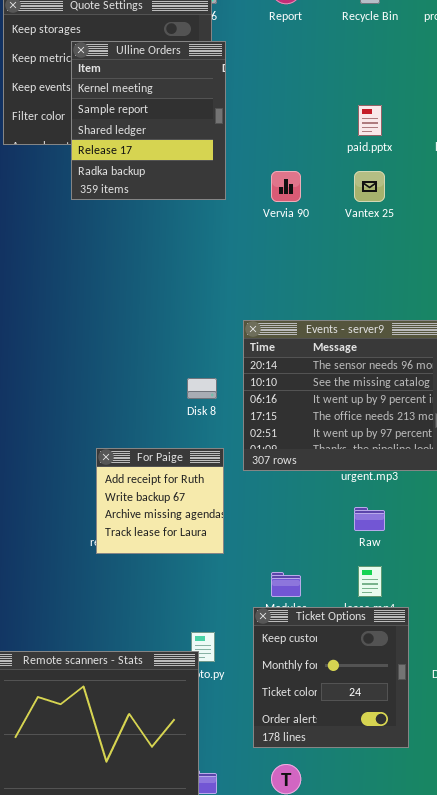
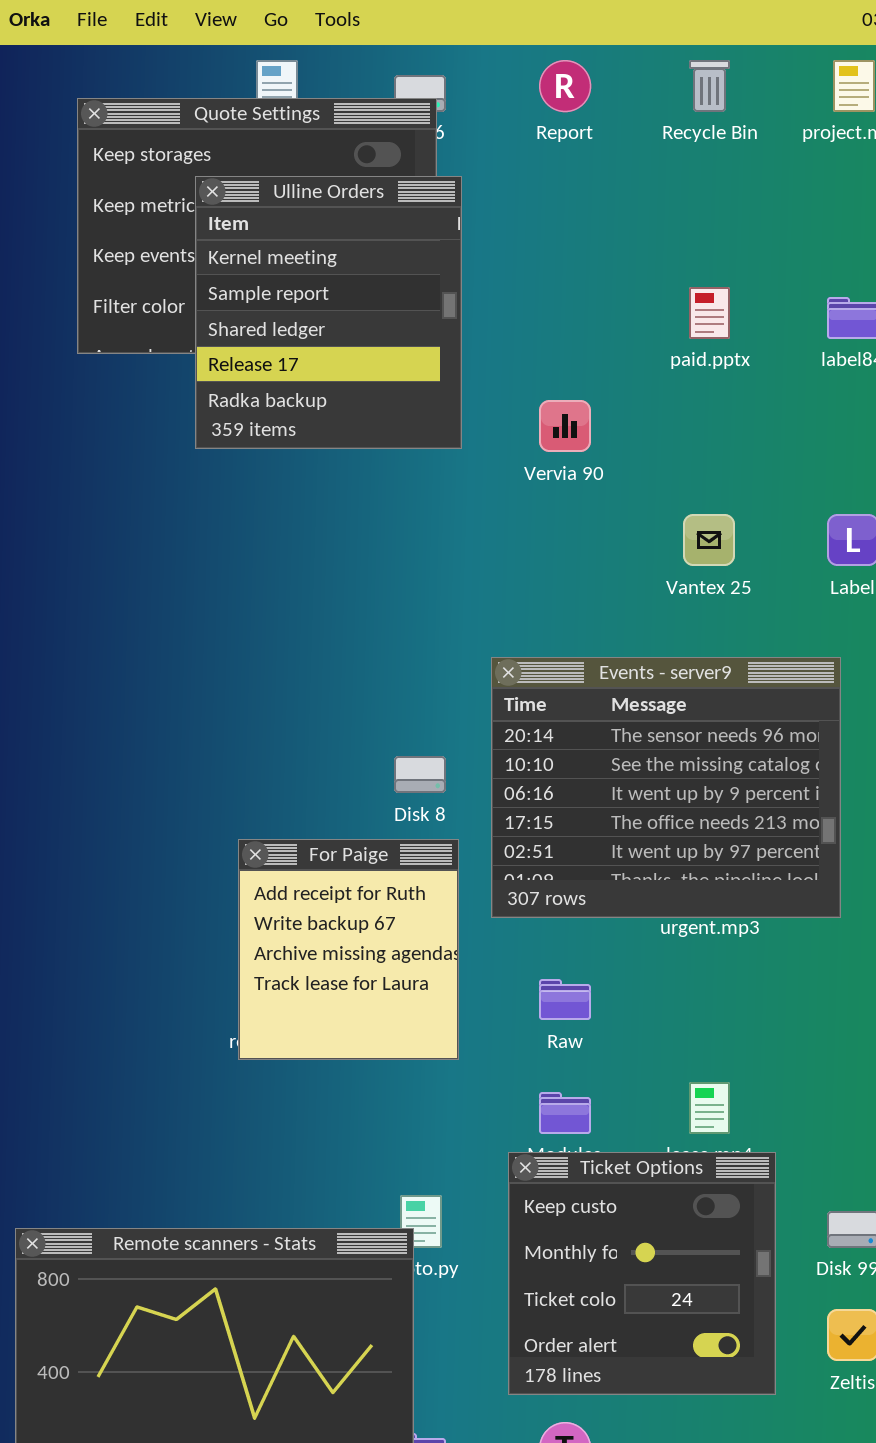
Vantex 25: [354,171,385,202] -> [683,514,735,566], moved
For Paige: [96,448,224,554] -> [238,839,459,1060], resized
Raw: [354,507,385,531] -> [539,979,591,1020], moved

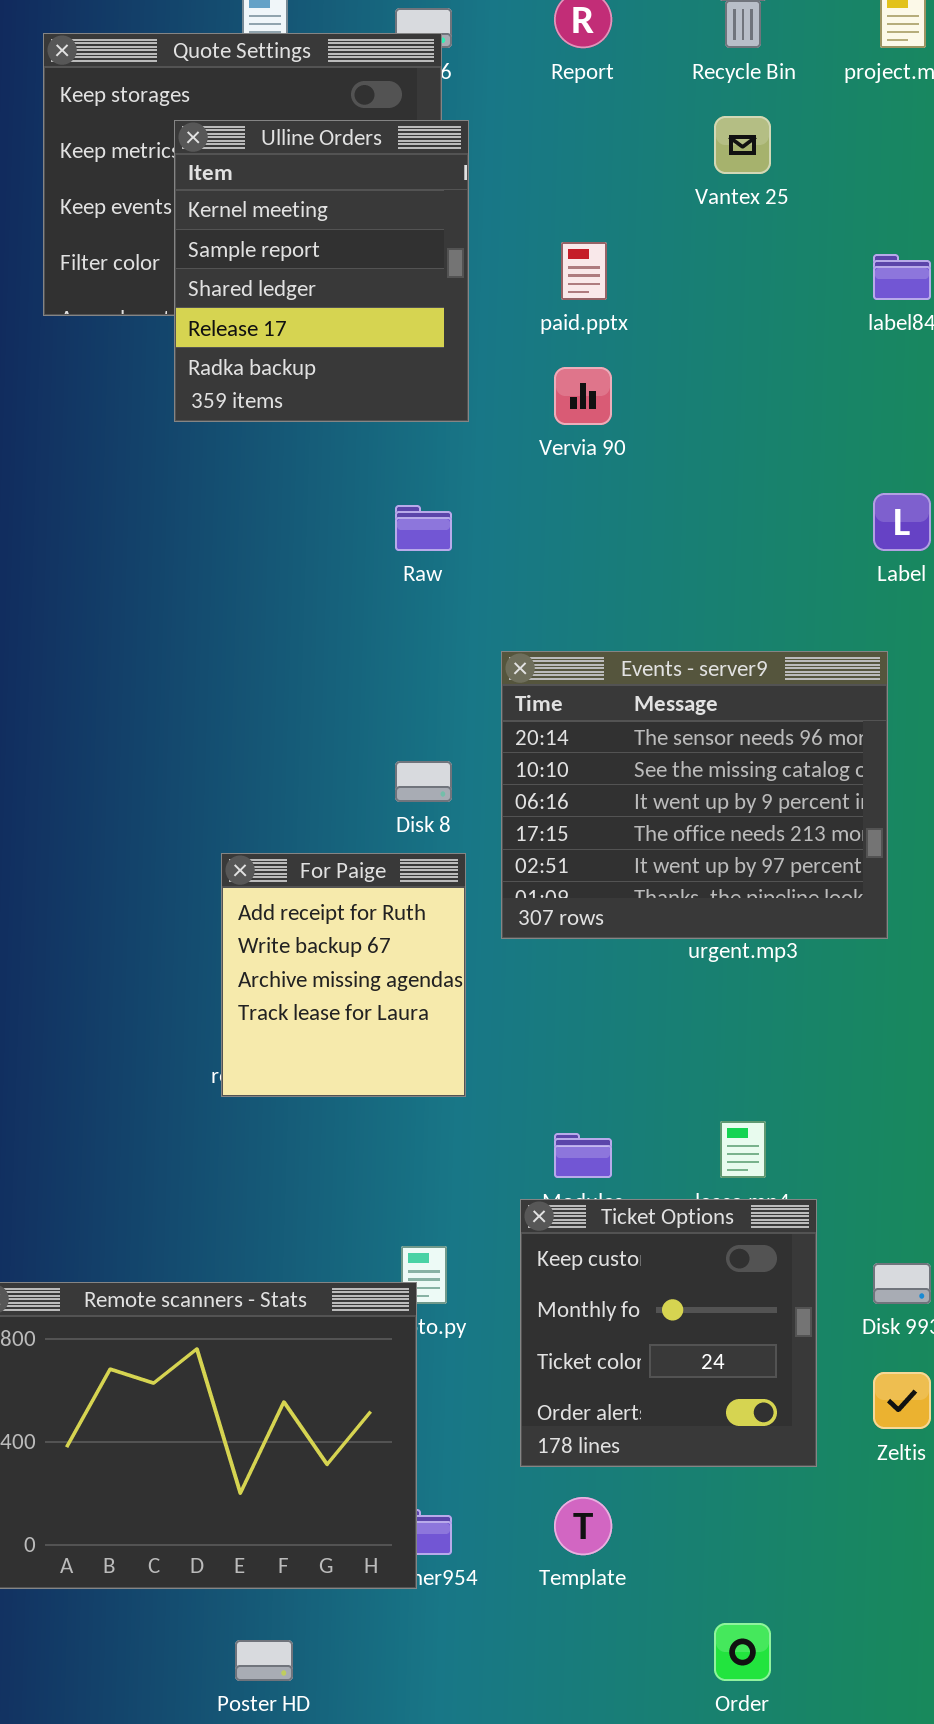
paid.pptx: [689,287,730,339] -> [561,242,607,300], moved
Vantex 25: [683,514,735,566] -> [714,116,771,174], moved
Raw: [539,979,591,1020] -> [395,505,452,551], moved

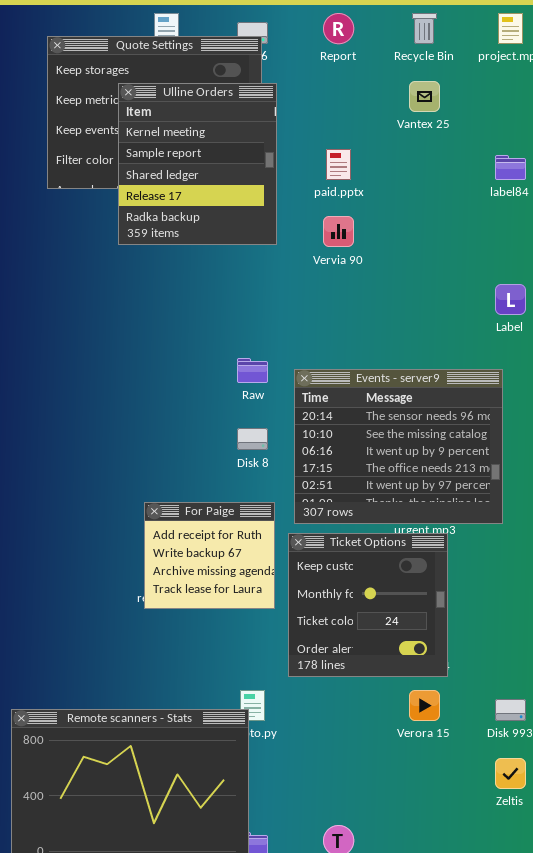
Raw: [395,505,452,551] -> [237,358,268,383], moved
For Paige: [221,853,466,1097] -> [144,502,275,609], resized
Ticket Options: [520,1199,817,1467] -> [288,533,448,677], moved

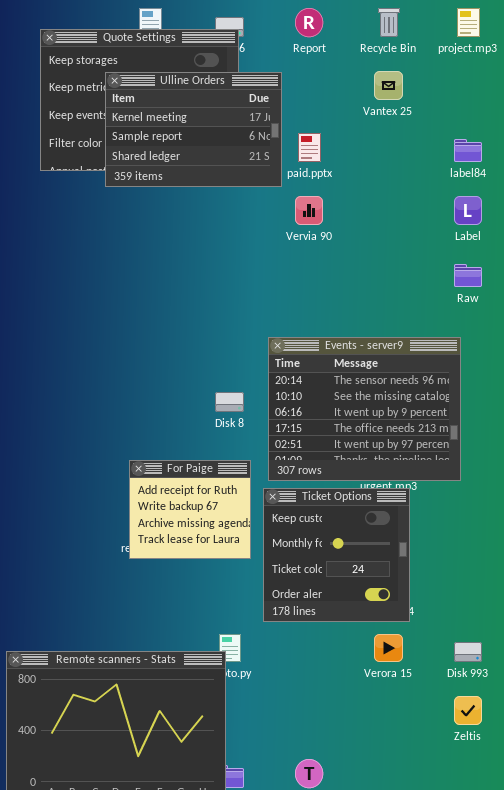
Ulline Orders: [118,83,277,245] -> [105,72,282,187], resized
Label: [495,284,526,315] -> [454,196,482,225], moved
Raw: [237,358,268,383] -> [454,264,482,287], moved

